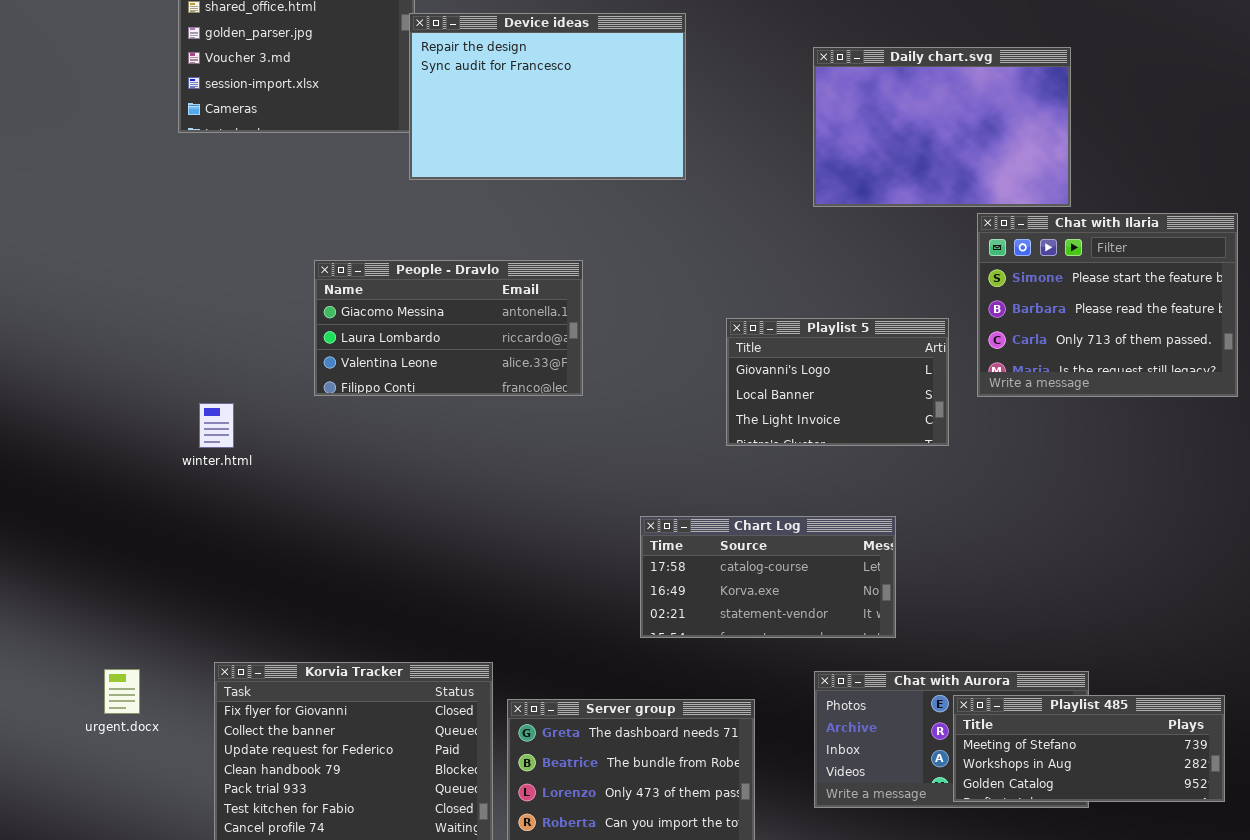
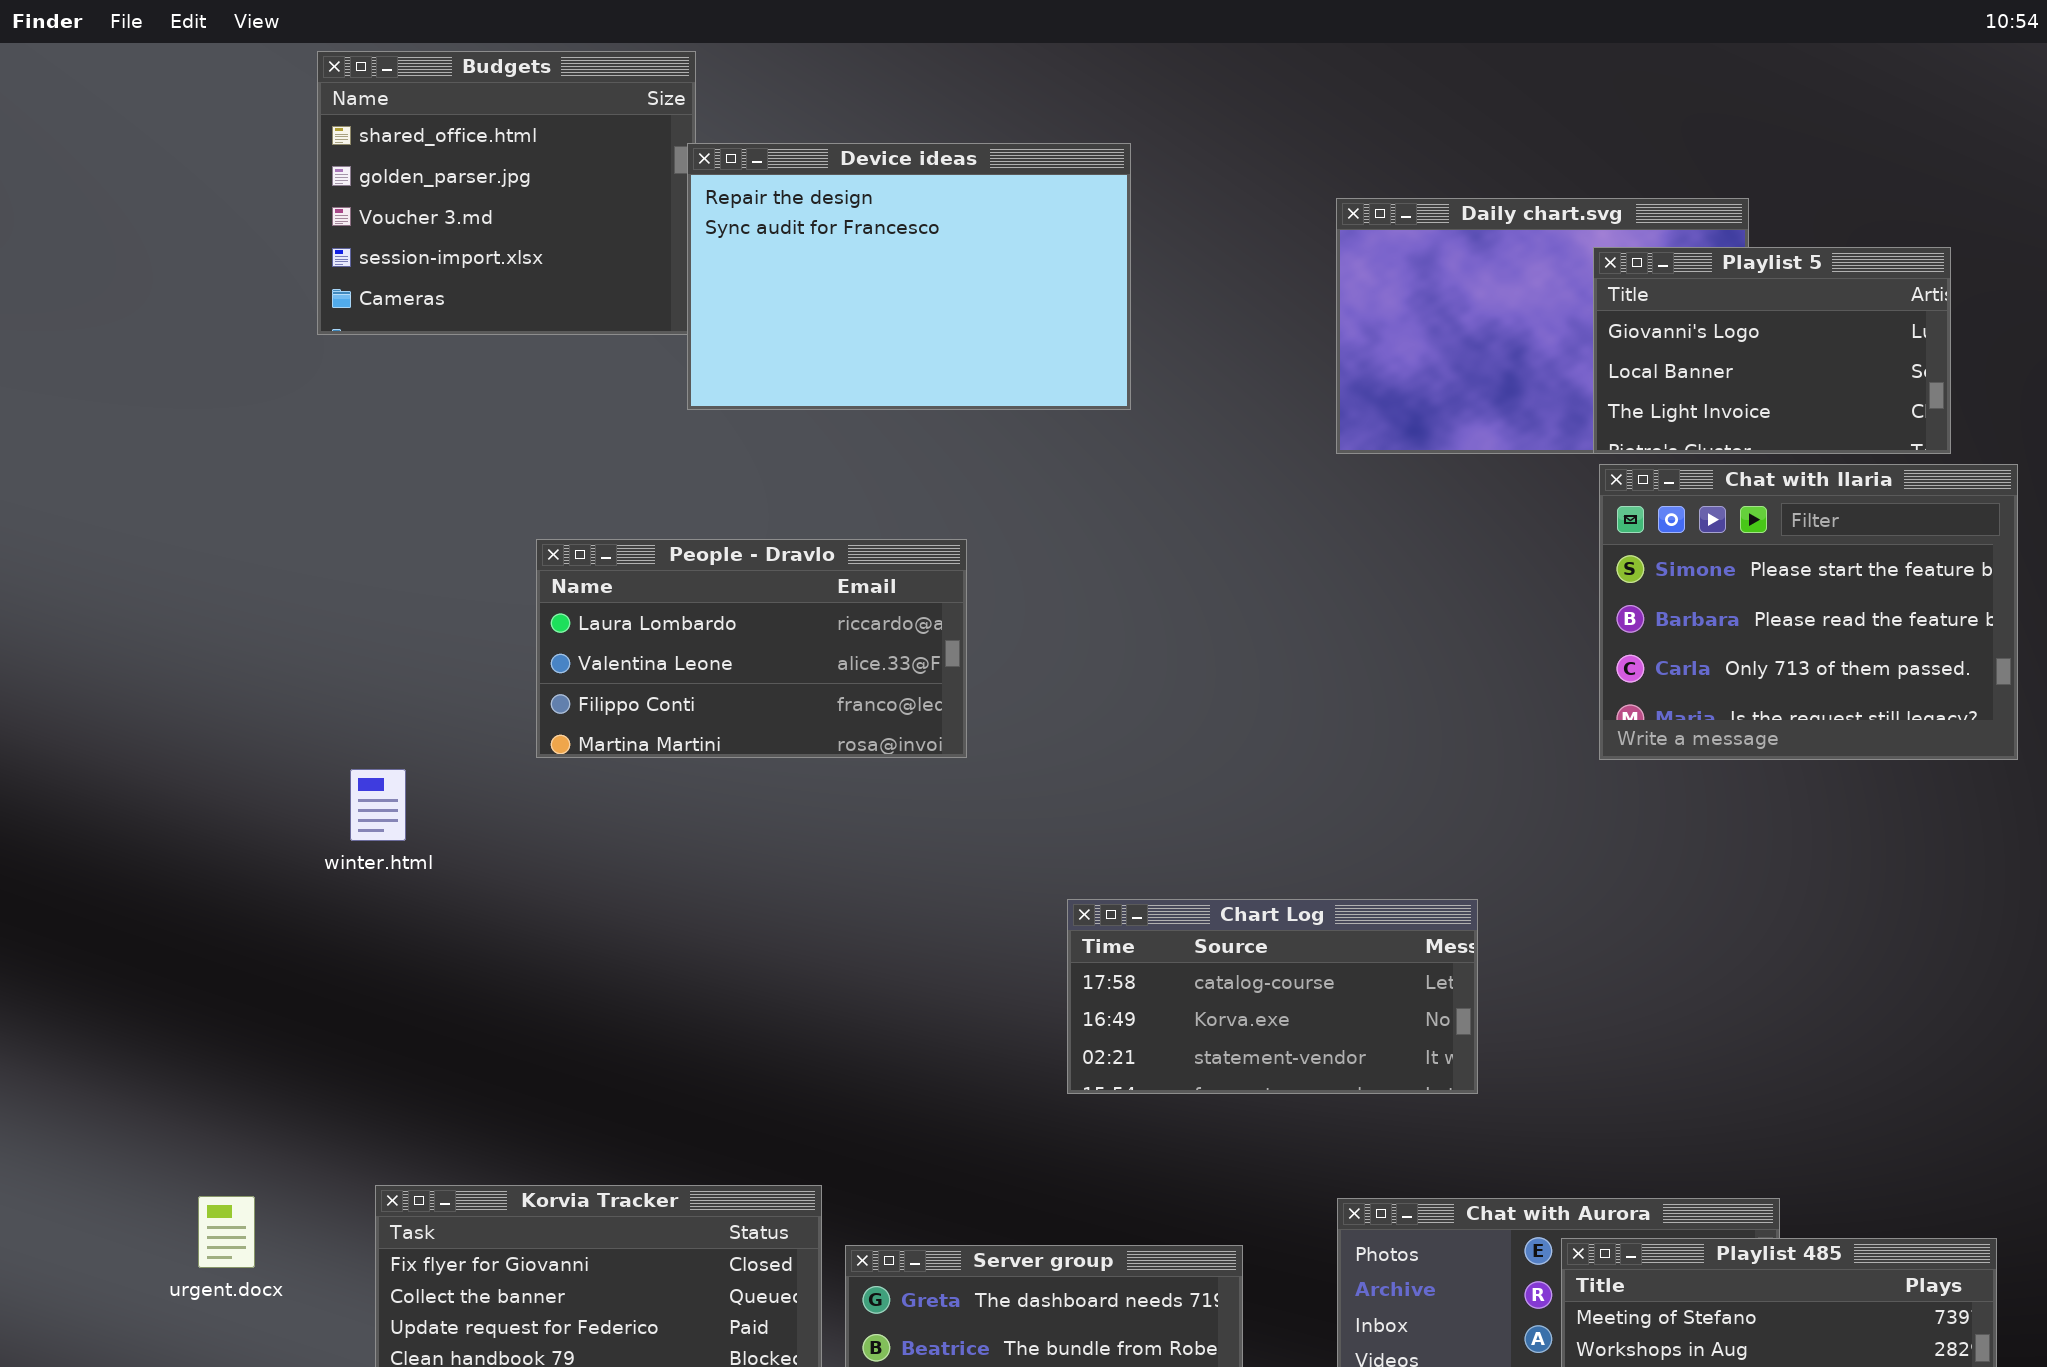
People - Dravlo: [314,260,583,396] -> [536,539,967,758], scrolled down 1 row
Playlist 5: [726,318,949,446] -> [1593,247,1951,454], moved
Chart Log: [640,516,896,638] -> [1067,899,1478,1094], moved

